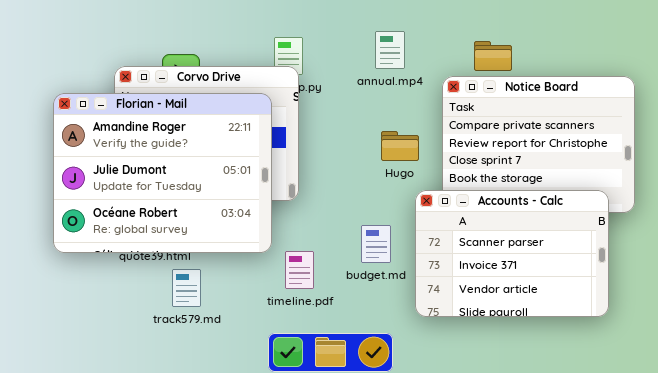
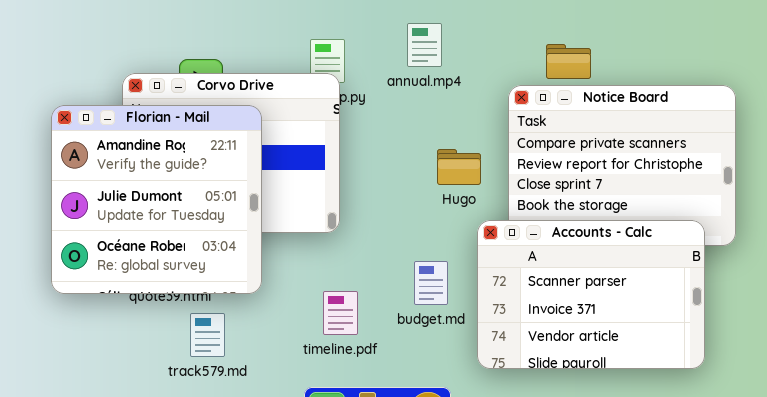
annual.mp4: [375,31,405,69] -> [407,23,442,67], moved
Florian - Mail: [53,93,272,253] -> [51,105,262,294], resized

